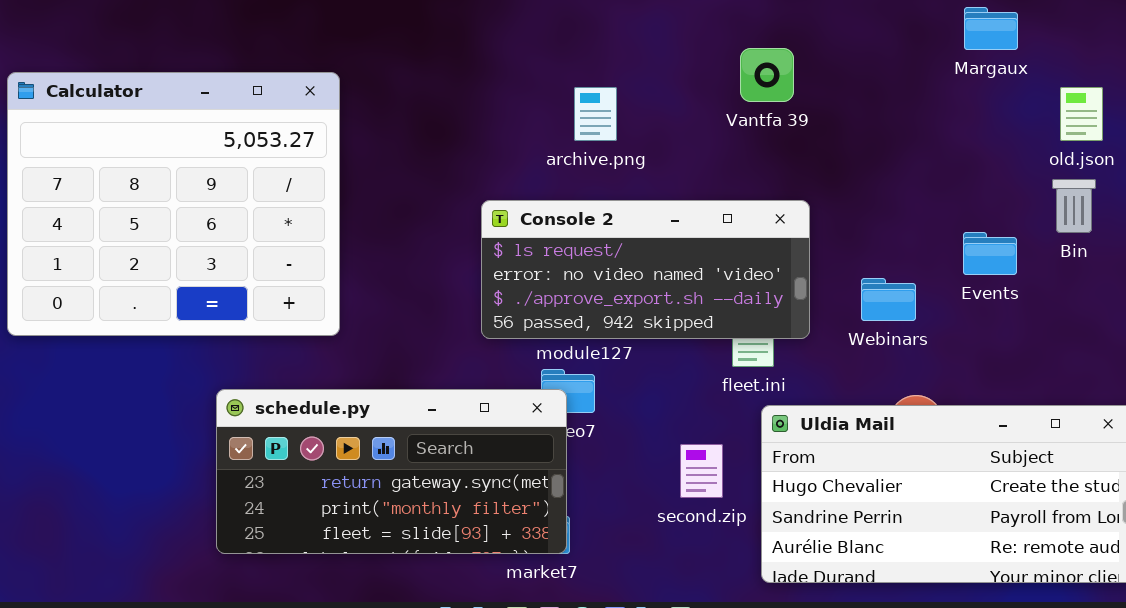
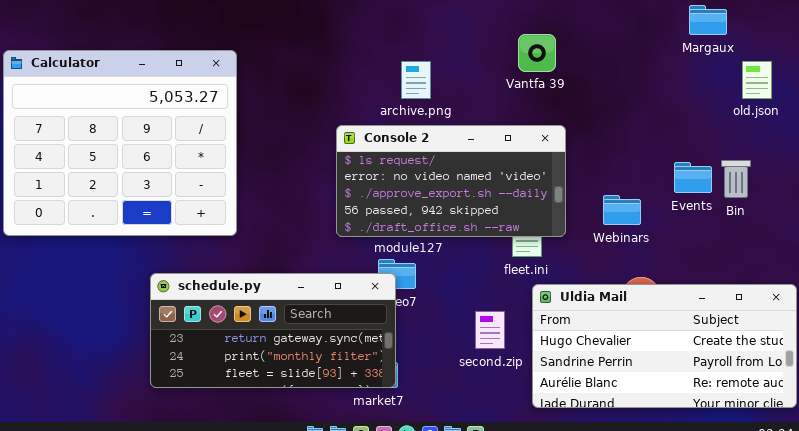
Margaux: [964,7,1018,50] -> [689,5,727,35], moved
Bin: [1052,179,1096,233] -> [721,160,751,198], moved
Console 2: [481,200,810,339] -> [336,125,566,237], resized

